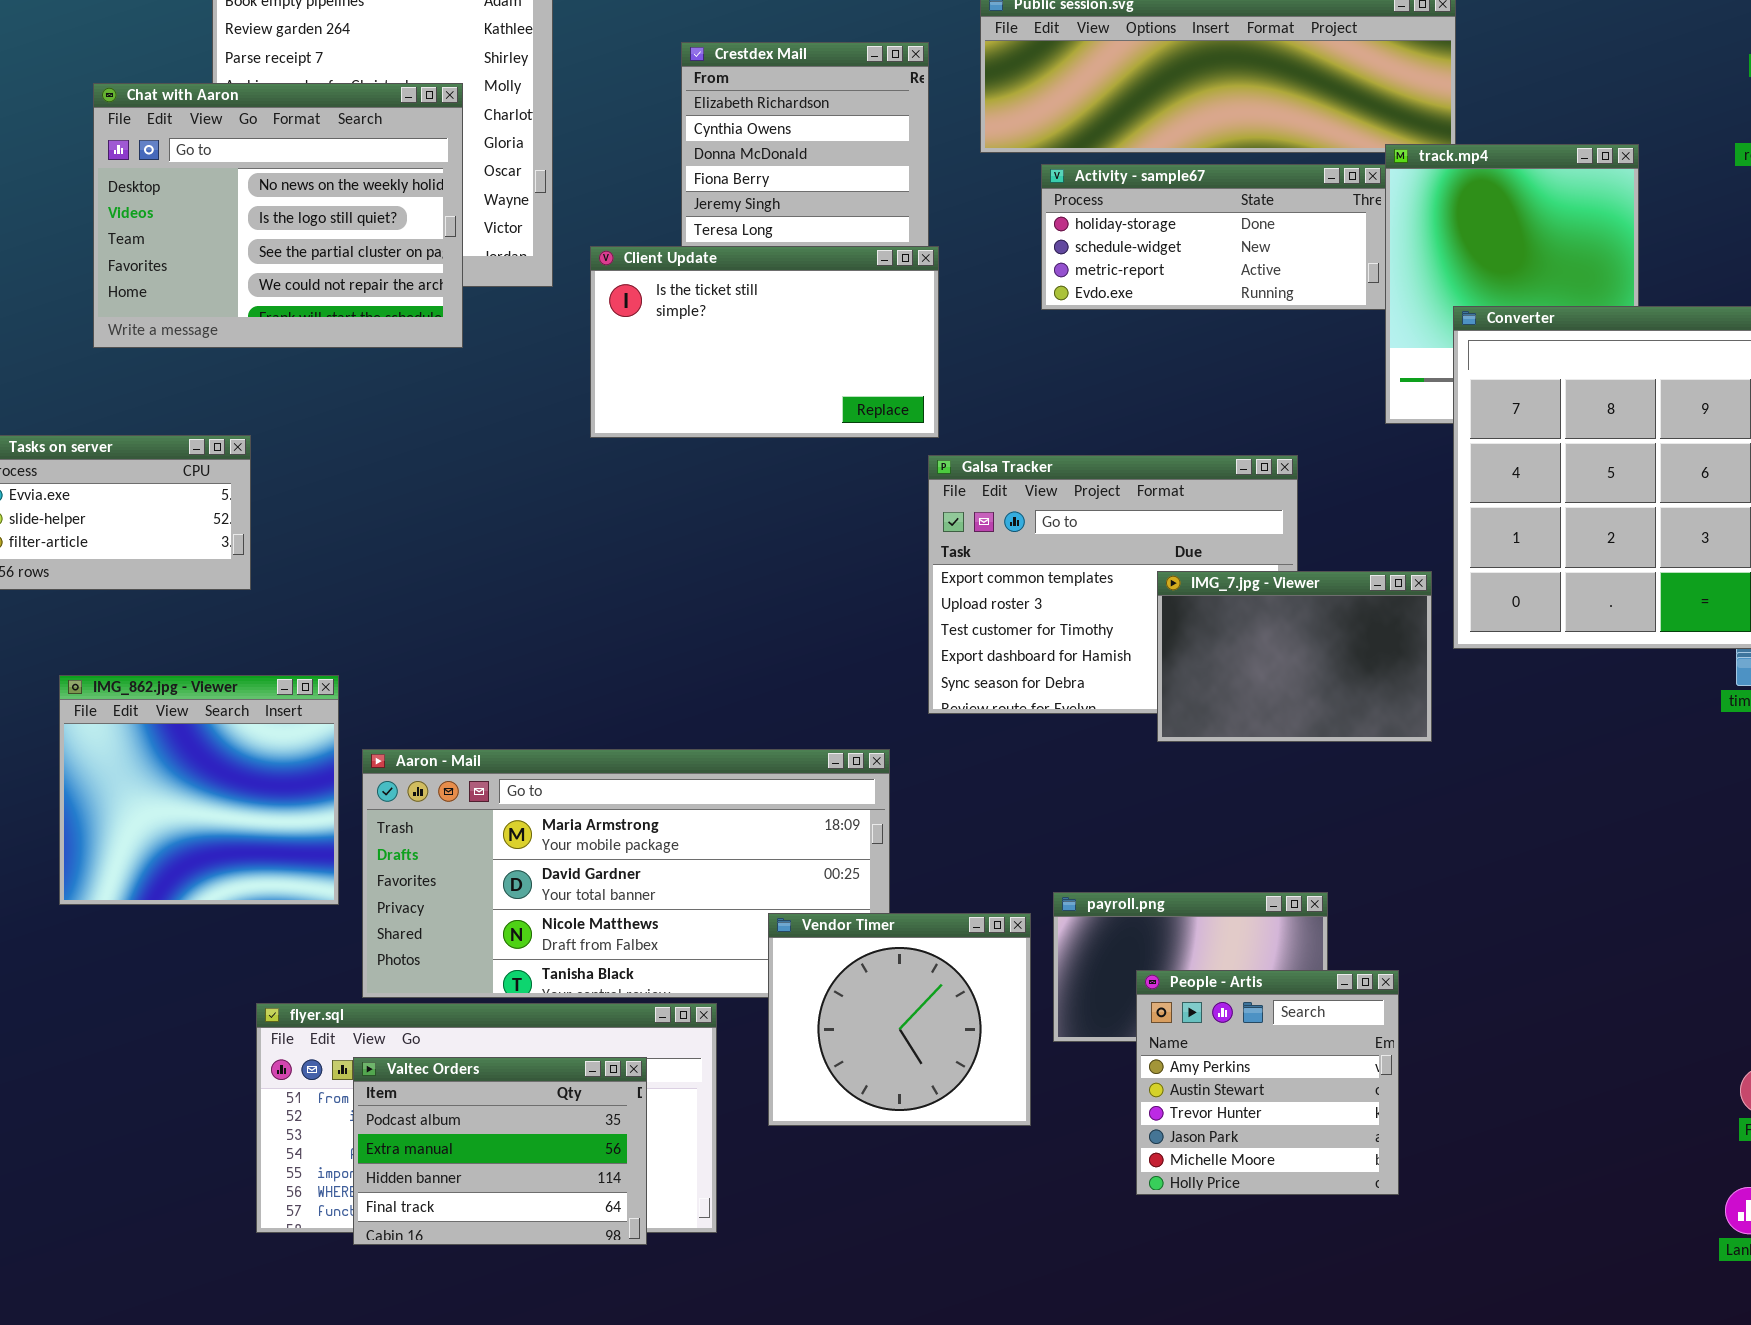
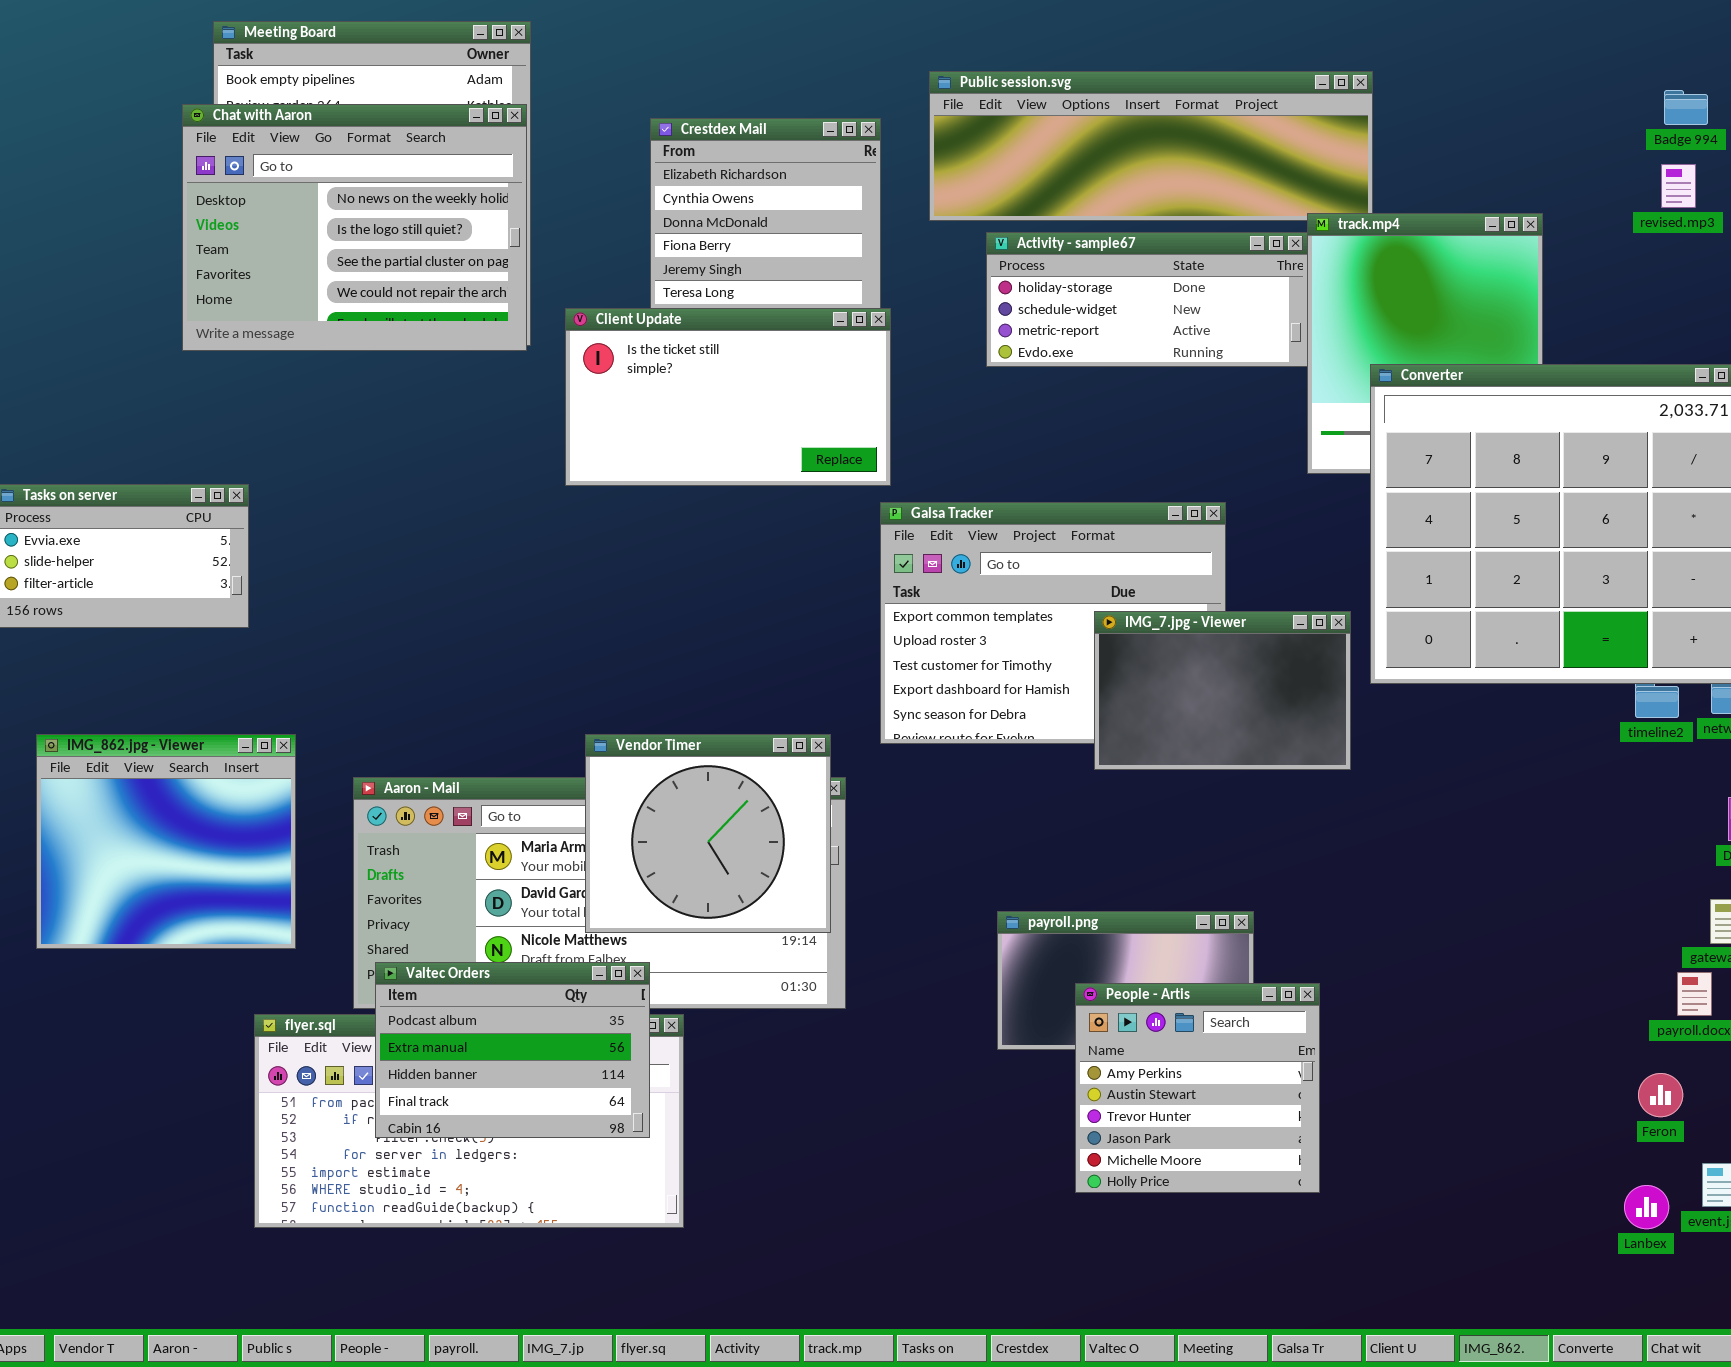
Chat with Aaron: [93,83,463,348] -> [182,104,527,351], moved
IMG_862.jpg - Viewer: [59,675,339,905] -> [36,734,296,949], moved
Vendor Timer: [768,913,1031,1126] -> [585,734,831,933], moved
Valtec Orders: [353,1057,647,1245] -> [375,962,650,1138], moved

